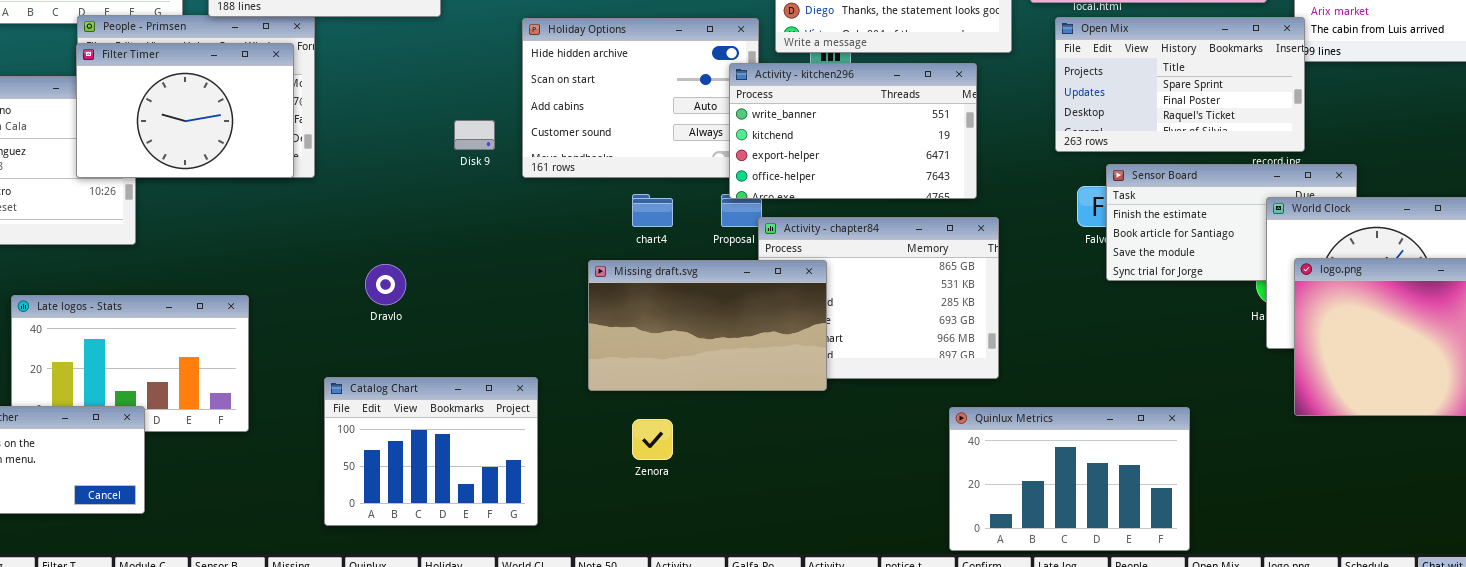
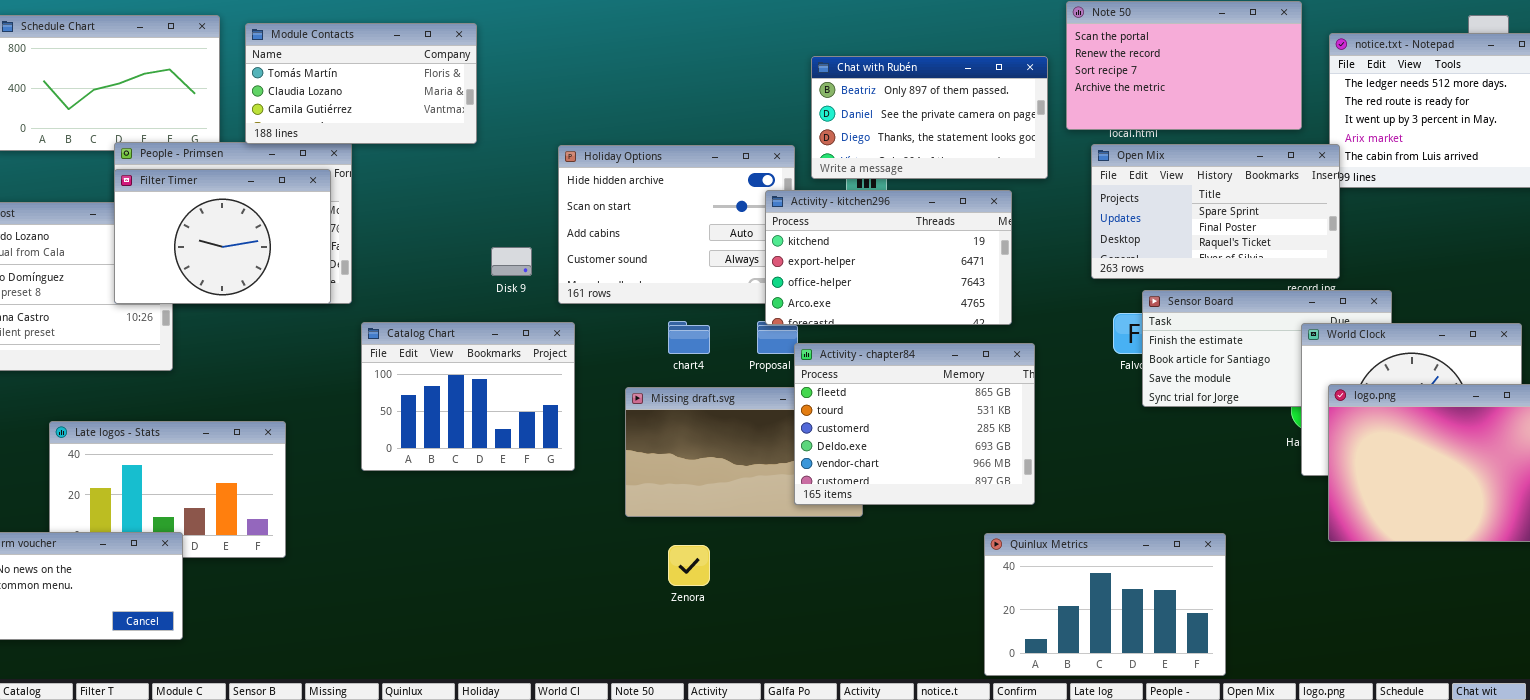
Activity - kitchen296: [729,63,977,199] -> [765,190,1012,325], scrolled down 1 row
Activity - chapter84: [758,217,999,379] -> [794,343,1035,505], raised
Catalog Chart: [324,377,538,526] -> [361,322,575,471], moved

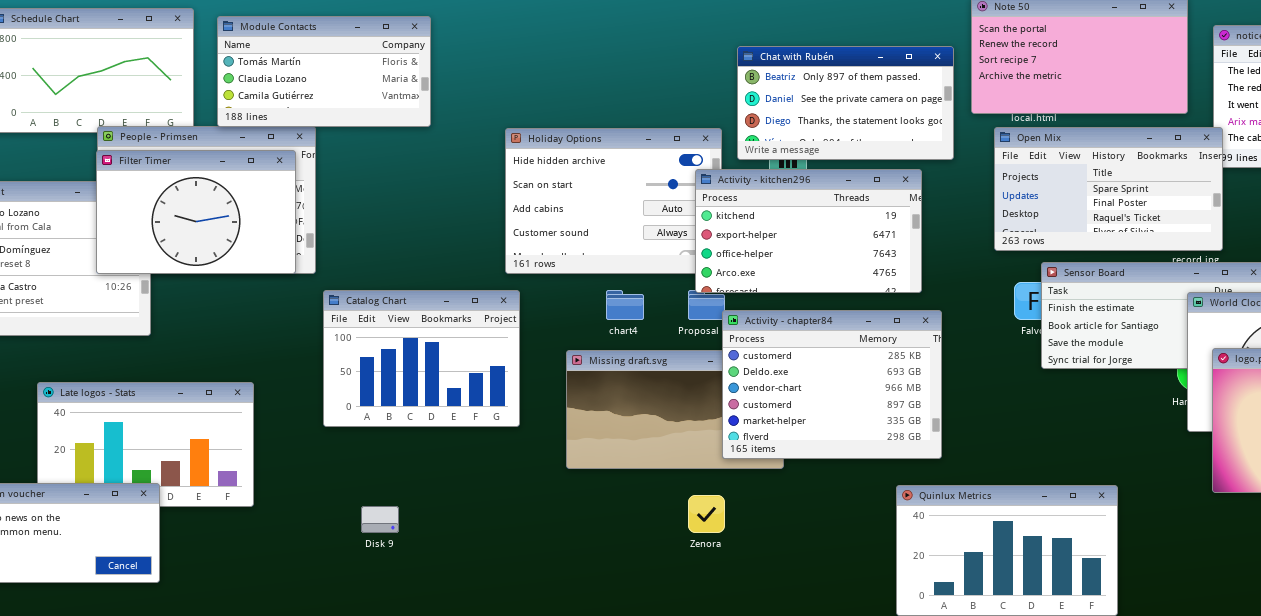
Disk 9: [491,247,532,276] -> [361,506,399,533], moved
Activity - chapter84: [794,343,1035,505] -> [722,310,942,459], scrolled down 2 rows
Zenora: [668,545,710,586] -> [688,495,725,533], moved

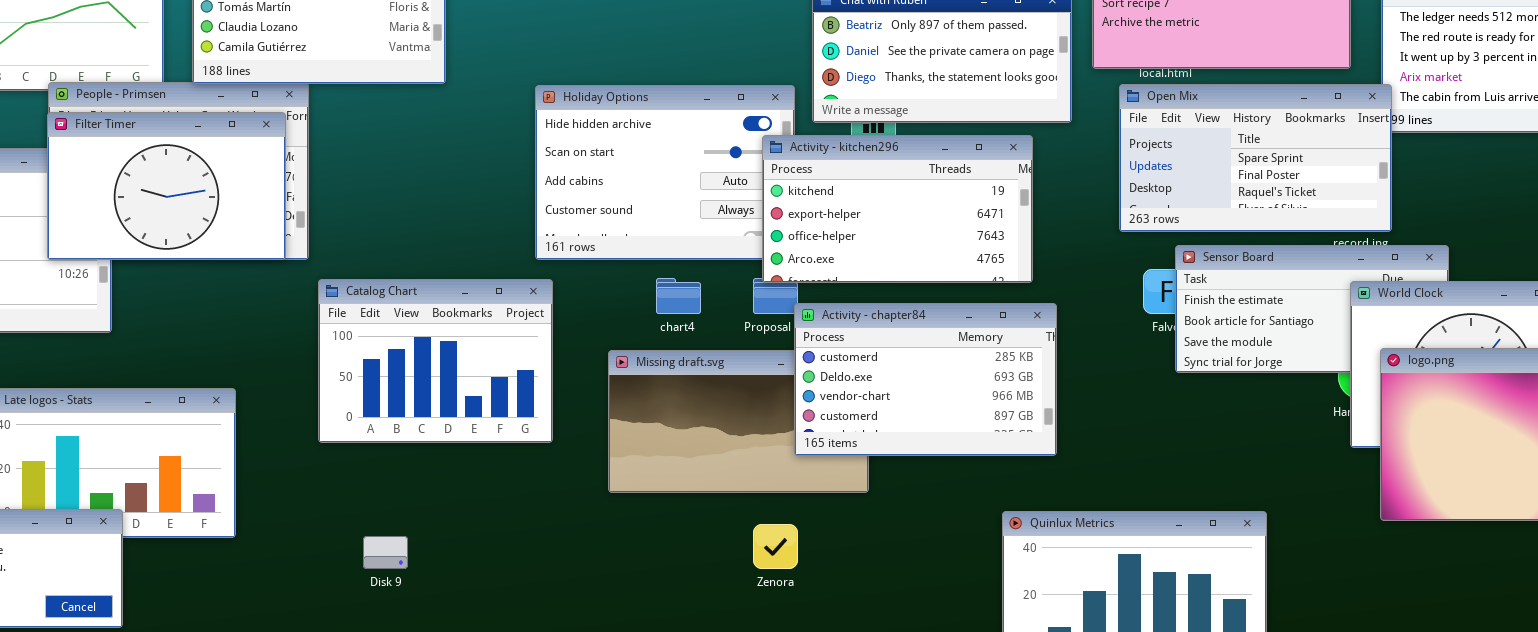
Activity - chapter84: [722,310,942,459] -> [794,303,1057,456], resized

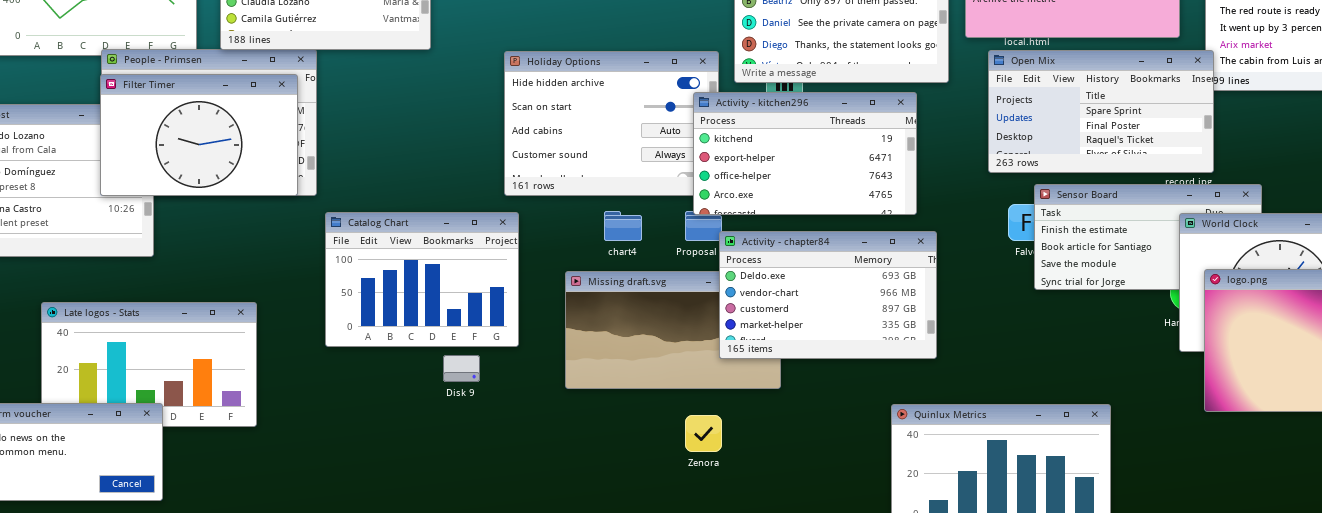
Activity - chapter84: [794,303,1057,456] -> [719,231,937,359], scrolled down 1 row
Disk 9: [363,536,408,569] -> [443,355,480,382], moved

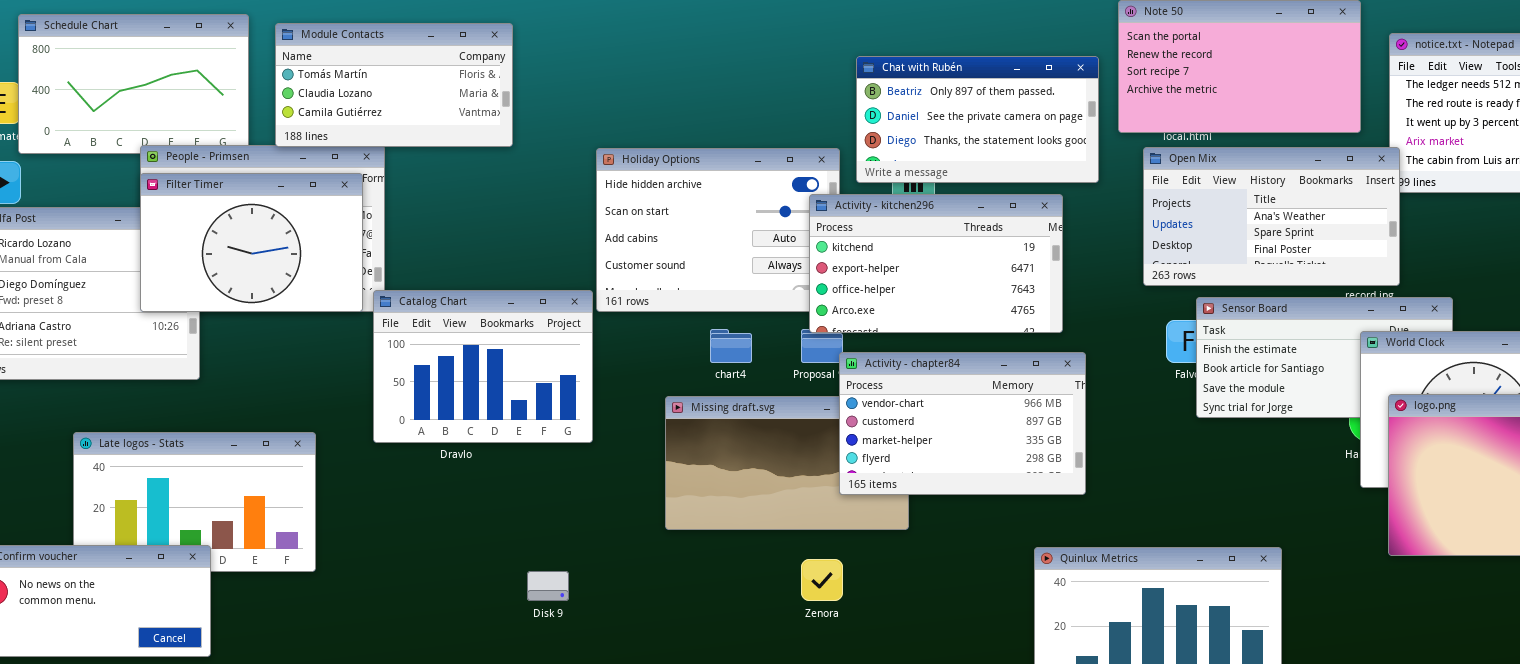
Open Mix: [988,50,1214,173] -> [1143,147,1400,286], scrolled up 1 row
Catalog Chart: [325,212,519,347] -> [373,290,593,443], moved
Activity - chapter84: [719,231,937,359] -> [839,352,1086,495], scrolled down 1 row
Disk 9: [443,355,480,382] -> [527,571,569,601], moved

